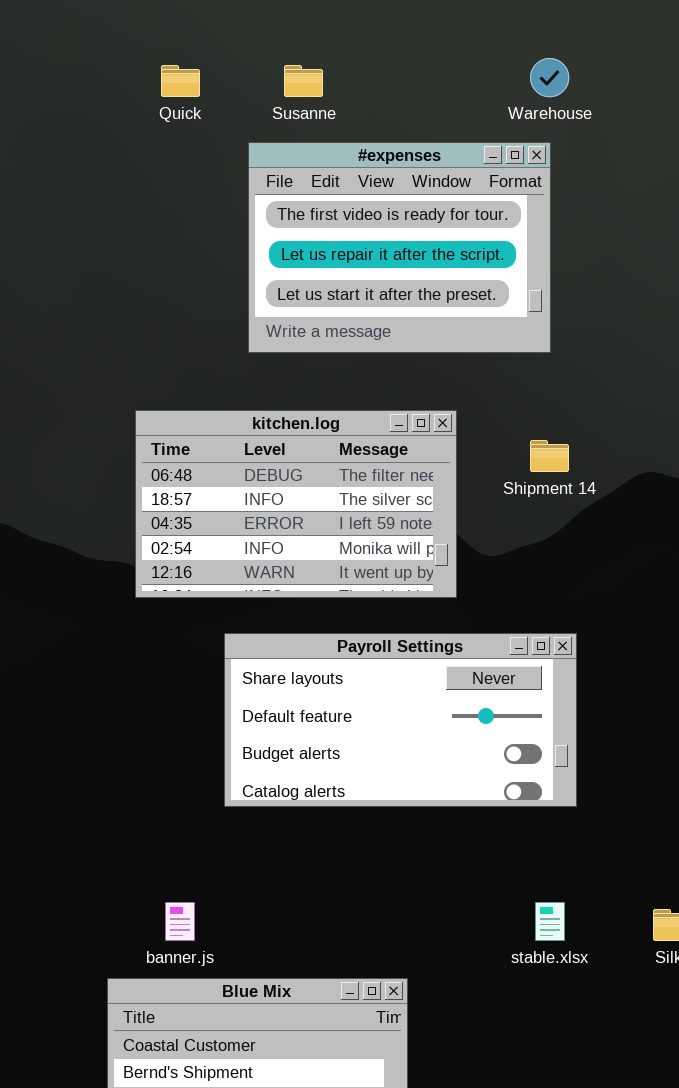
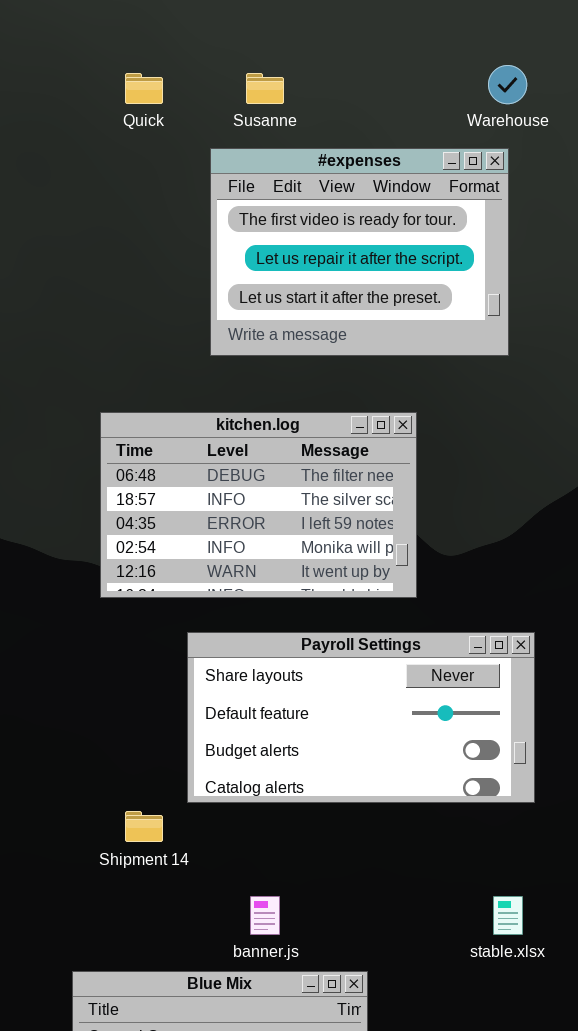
Shipment 14: [530,440,569,472] -> [125,811,163,842], moved
banner.js: [165,902,195,941] -> [250,896,280,935], moved

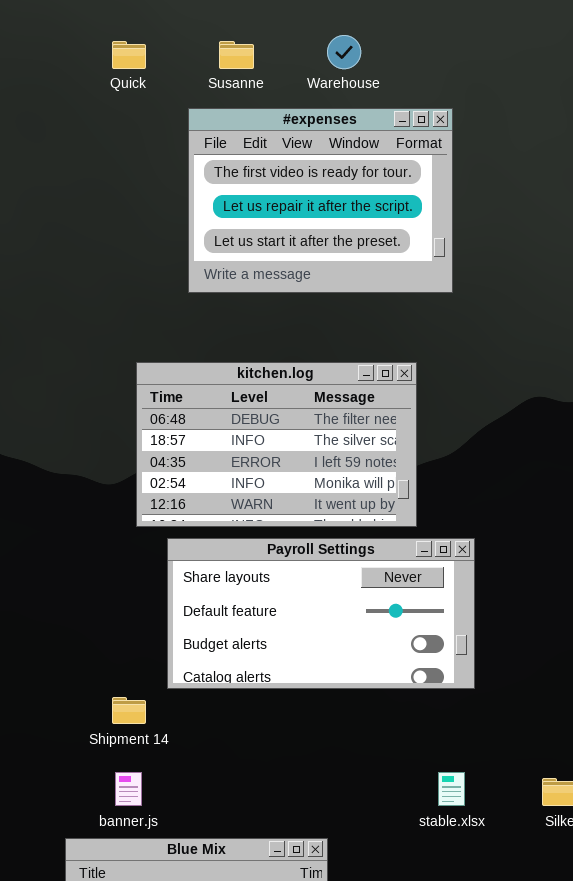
Warehouse: [488,65,527,104] -> [327,35,361,69], moved
kitchen.log: [100,412,417,598] -> [136,362,417,527], moved
banner.js: [250,896,280,935] -> [115,772,142,806], moved

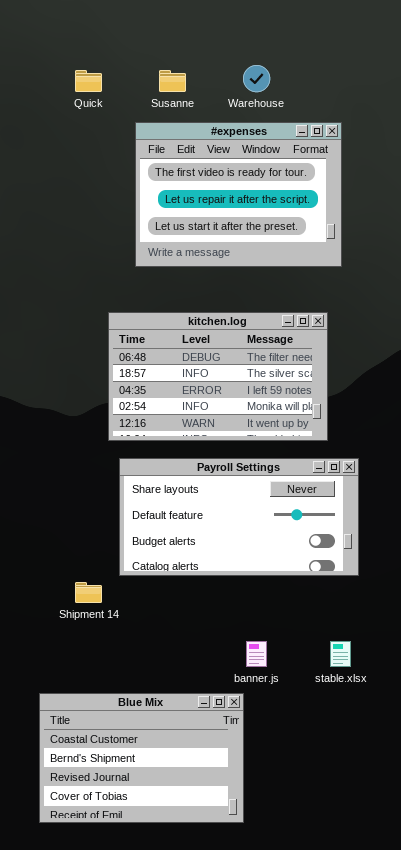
kitchen.log: [136,362,417,527] -> [108,312,328,441], moved
banner.js: [115,772,142,806] -> [246,641,267,667], moved

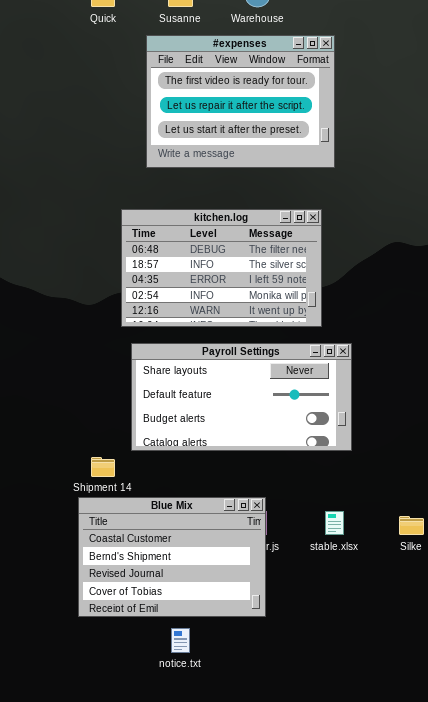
Blue Mix: [39,693,244,823] -> [78,497,266,617], moved

